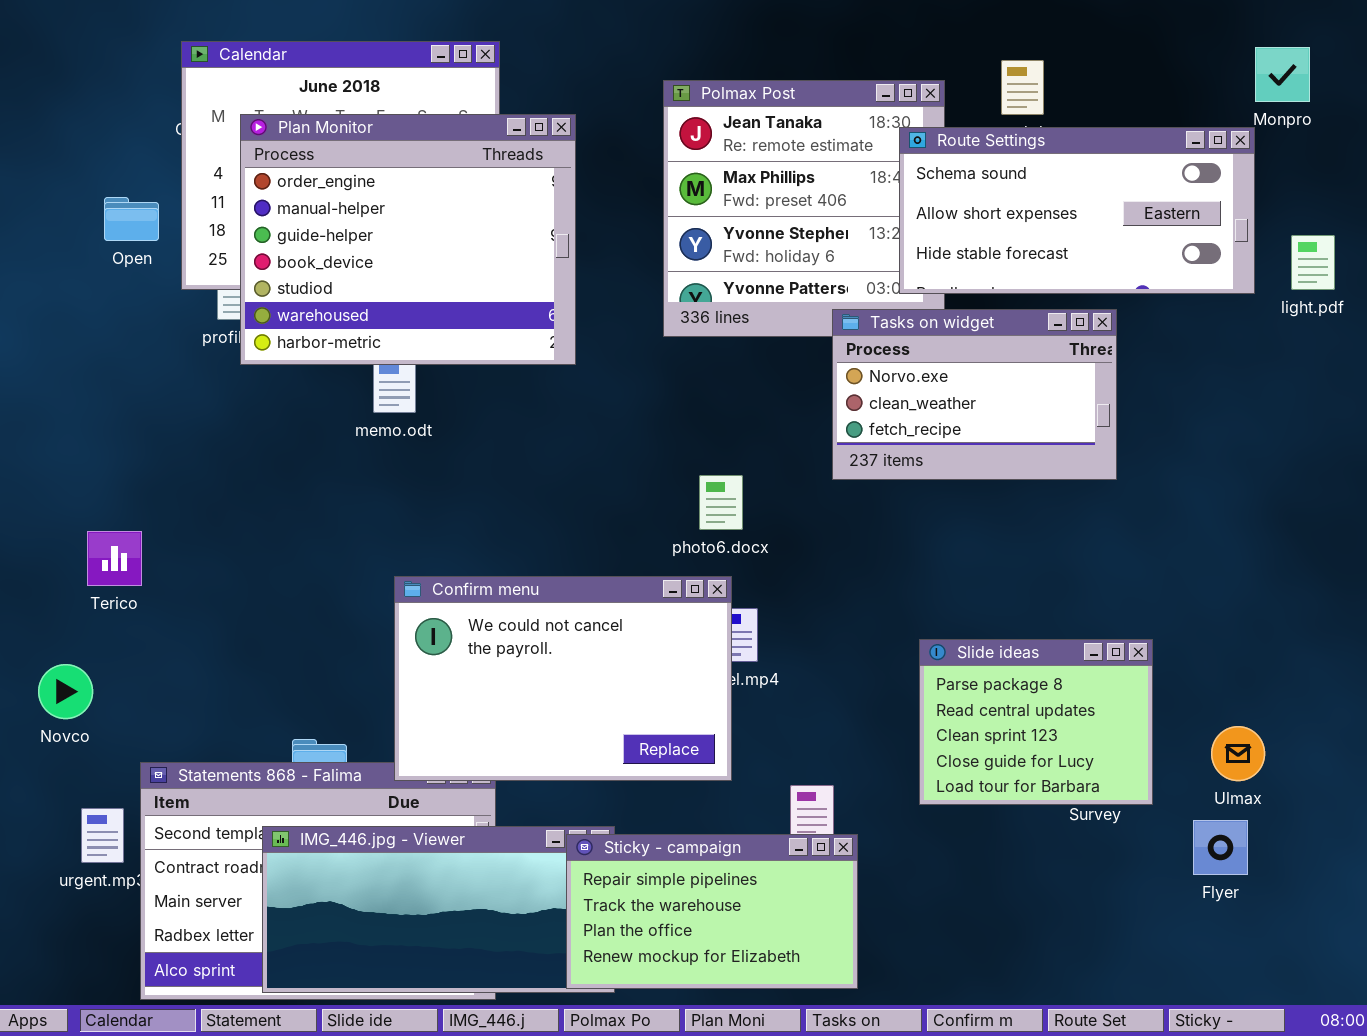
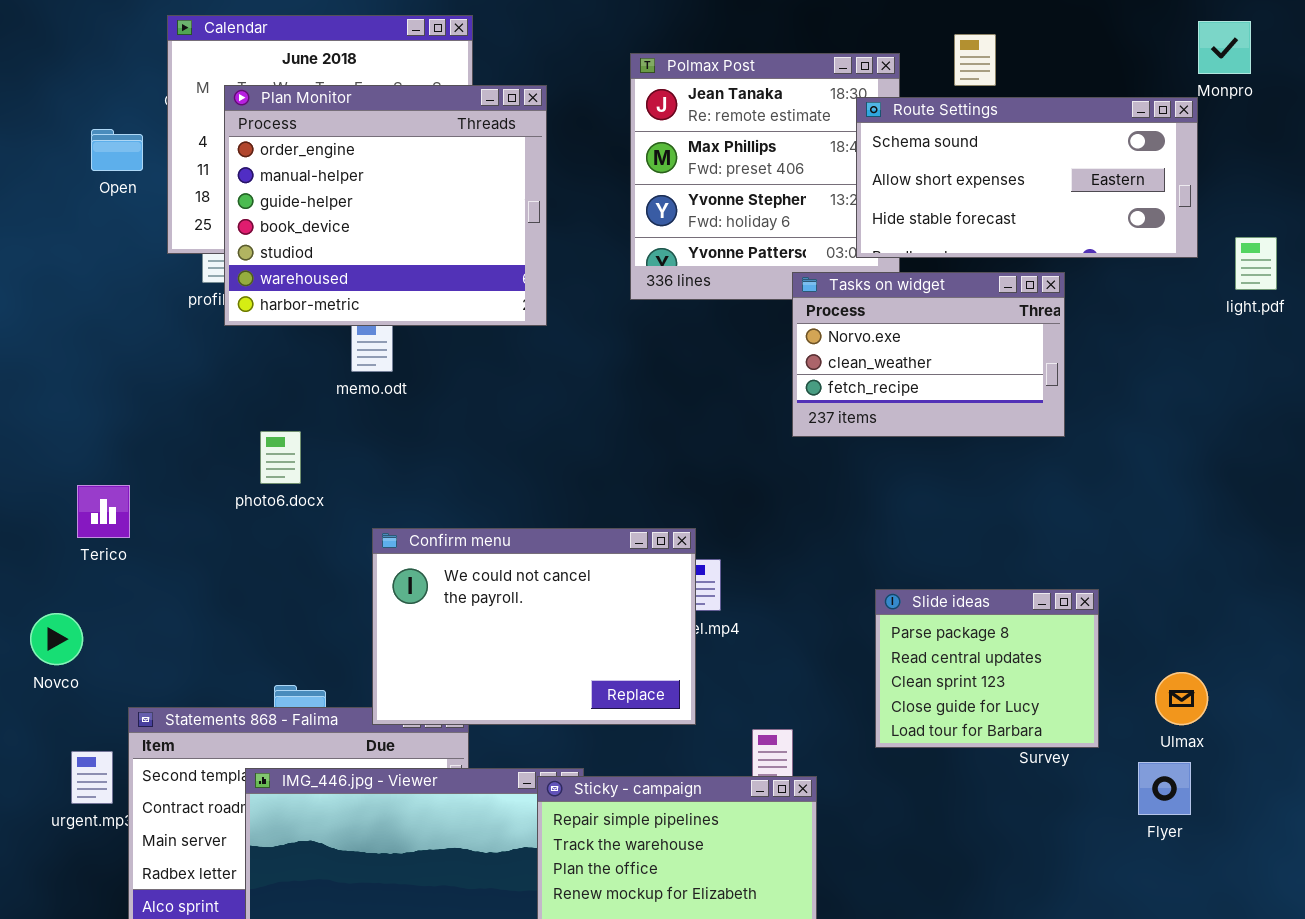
Open: [104,197,159,241] -> [91,129,143,171], moved
light.pdf: [1291,235,1335,290] -> [1235,237,1277,290], moved
photo6.docx: [699,475,743,530] -> [260,431,301,484], moved

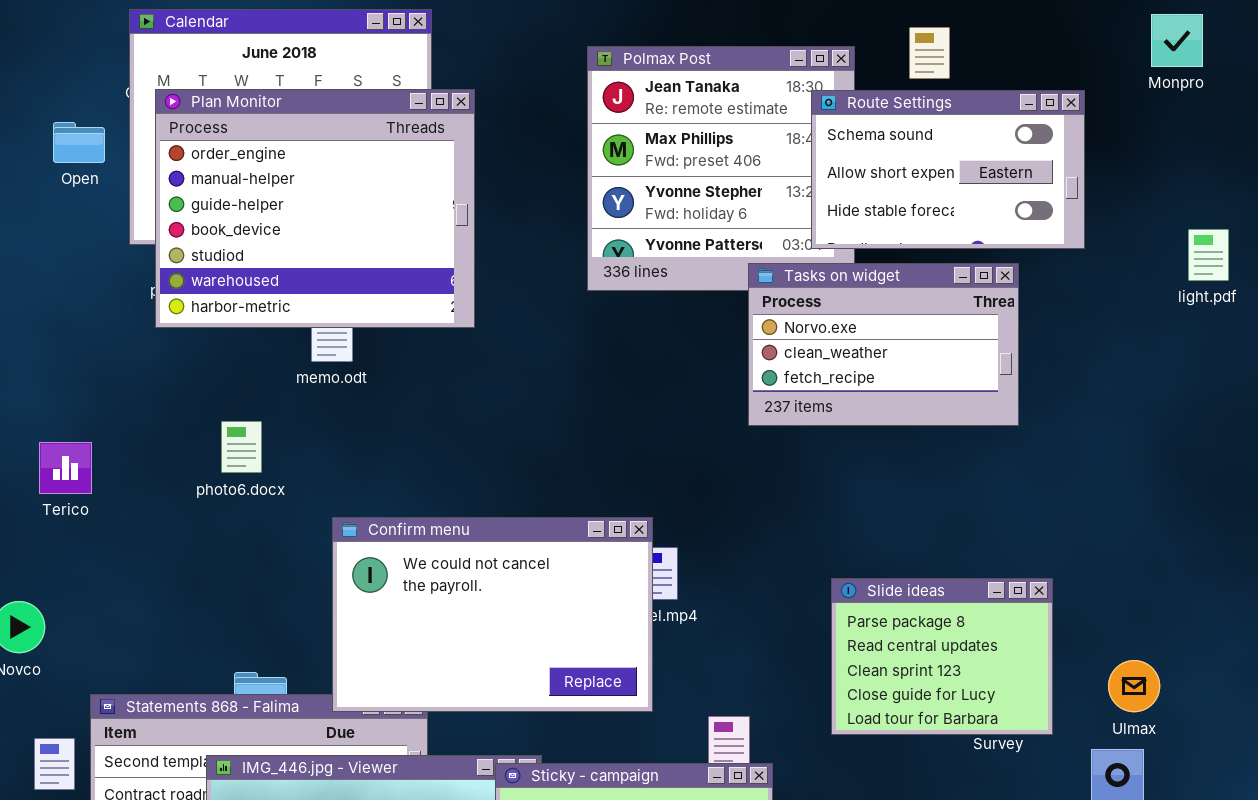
Plan Monitor: [224,85,547,326] -> [155,89,475,328], moved
Route Settings: [856,97,1198,258] -> [811,90,1085,249], resized
Terico: [77,485,130,538] -> [39,442,92,494], moved

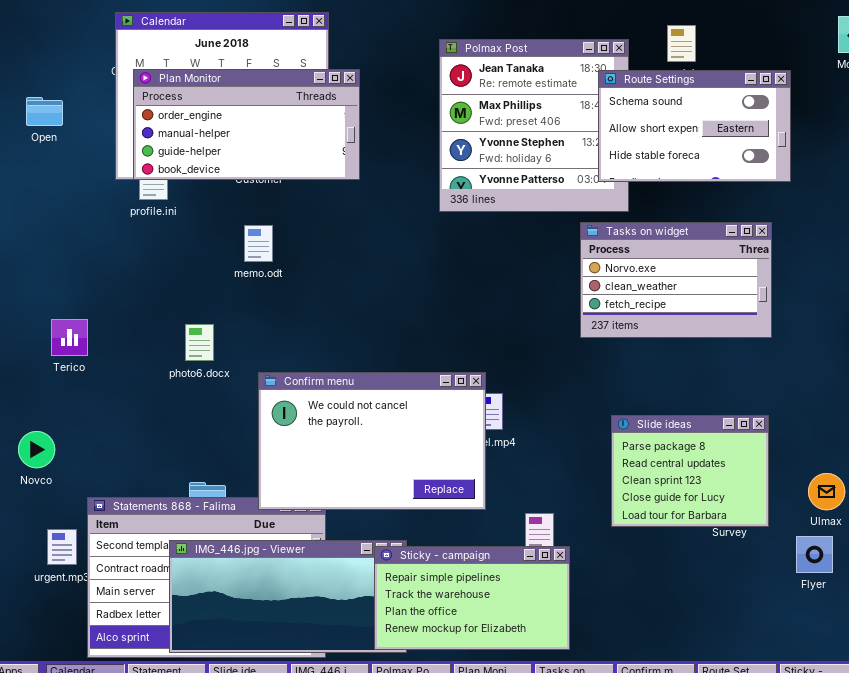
Plan Monitor: [155,89,475,328] -> [133,69,360,180], resized
Open: [53,122,105,163] -> [26,97,63,126], moved
Tasks on widget: [748,263,1019,426] -> [580,222,772,338], moved
photo6.docx: [221,421,262,473] -> [185,324,214,361], moved

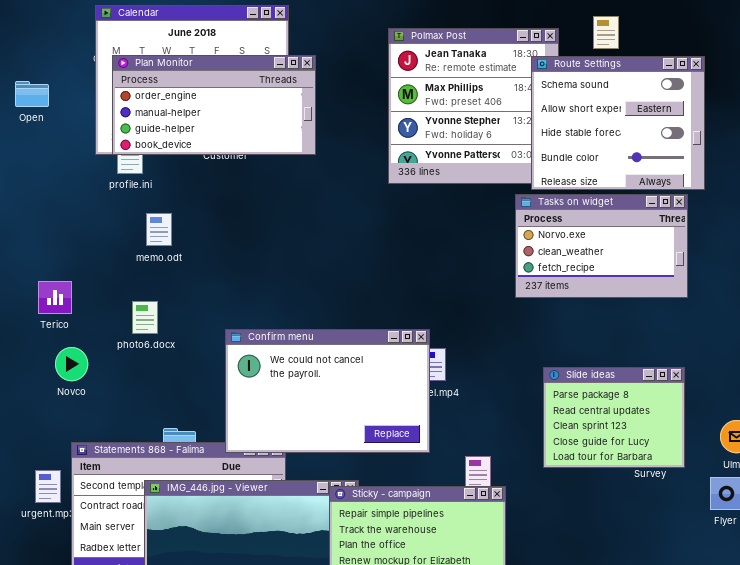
Route Settings: [598,70,791,182] -> [531,56,705,190], resized
memo.odt: [244,225,273,262] -> [146,213,172,246], moved
photo6.docx: [185,324,214,361] -> [132,301,158,334], moved
Novco: [18,431,55,468] -> [55,347,88,381], moved

